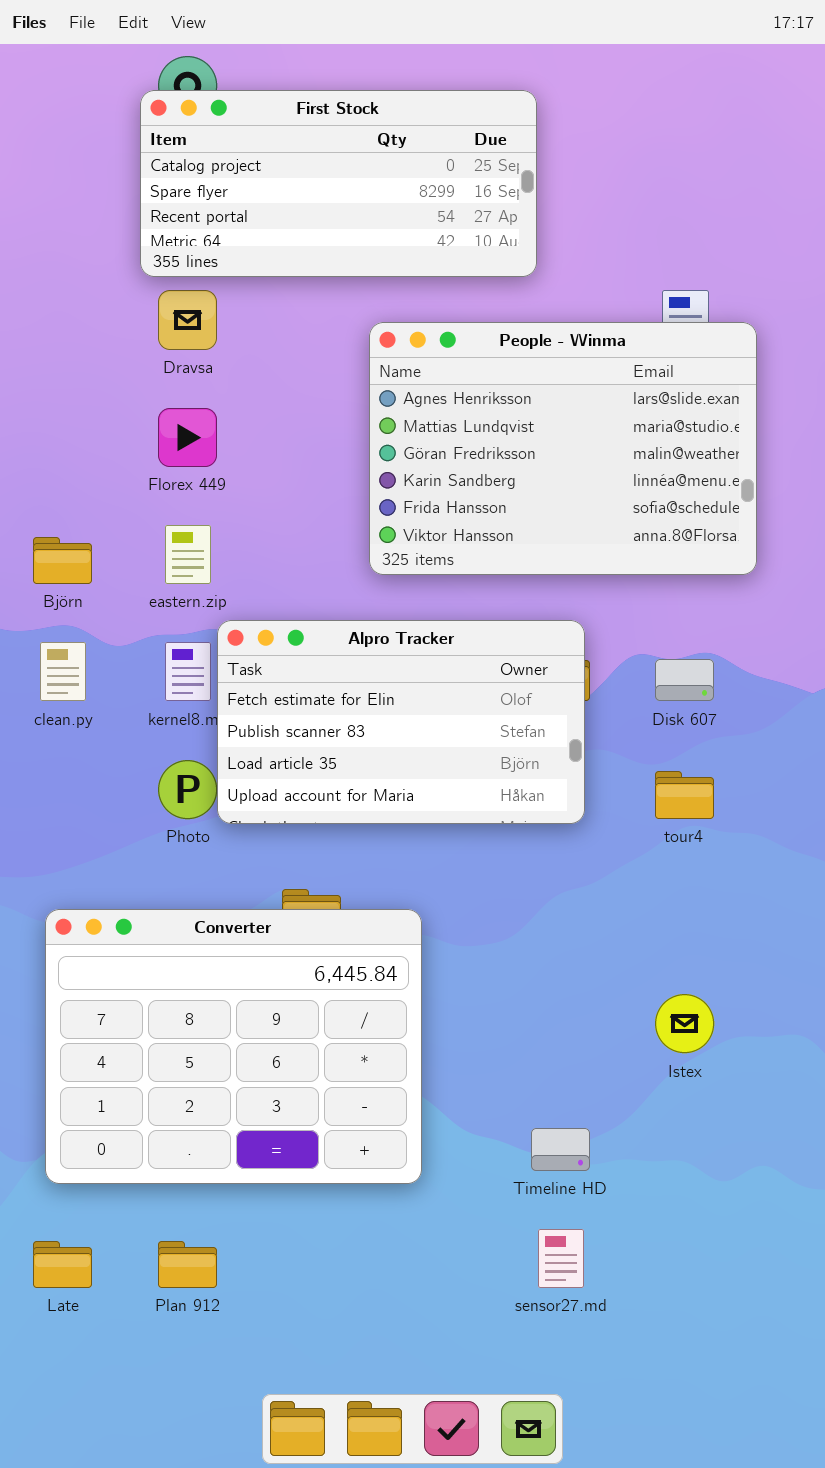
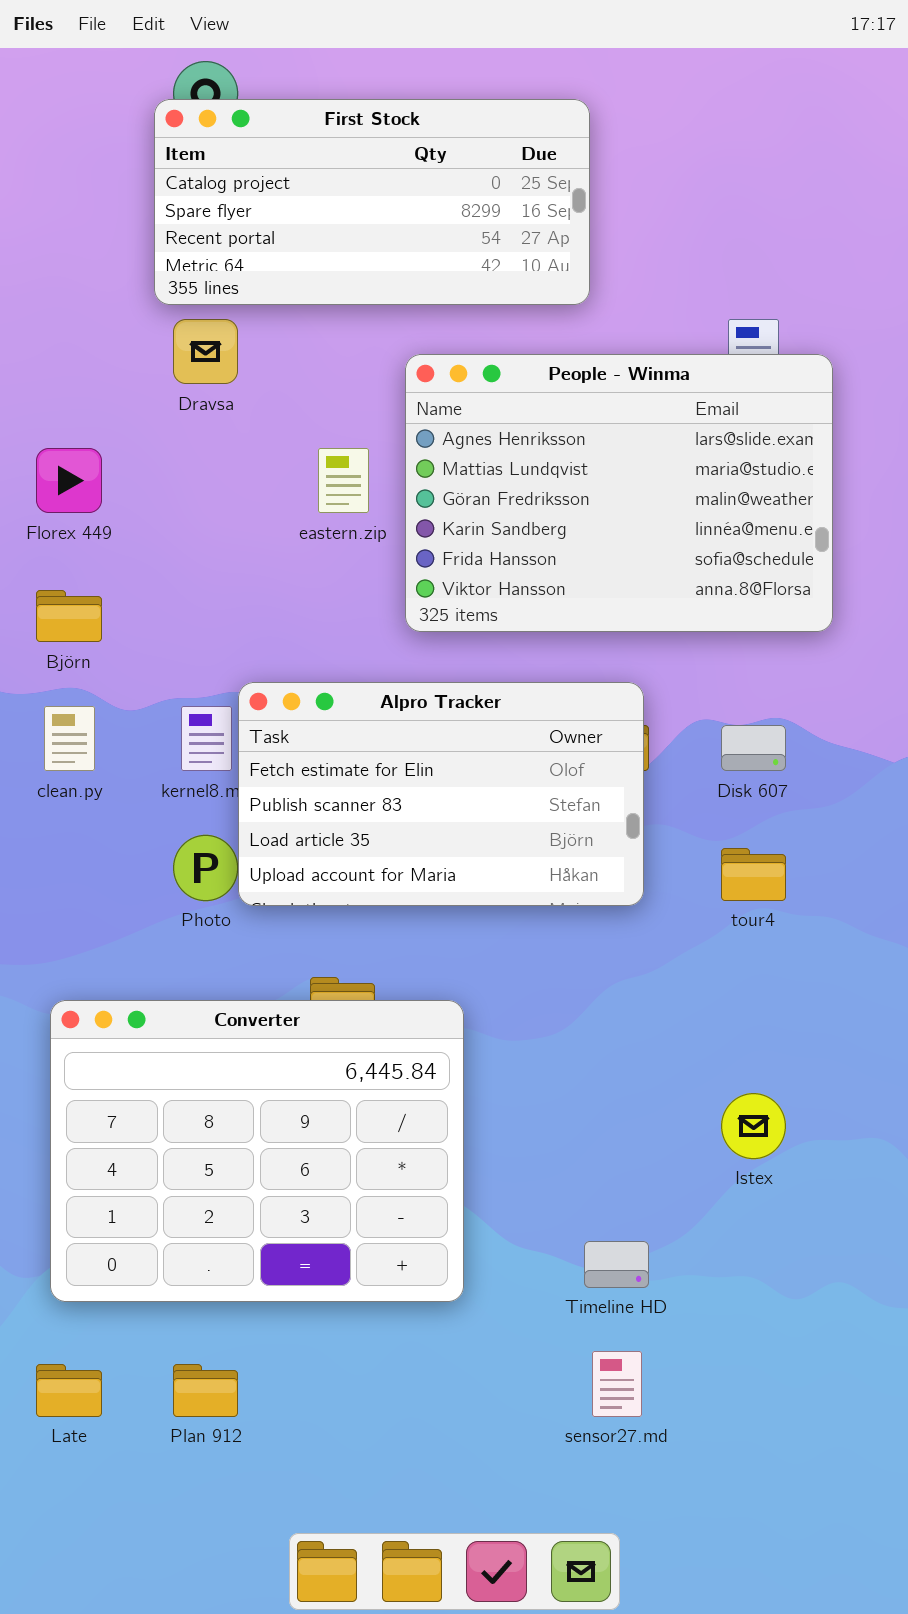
Florex 449: [158,408,217,467] -> [36,448,102,513], moved
eastern.zip: [165,525,211,584] -> [318,448,369,513], moved

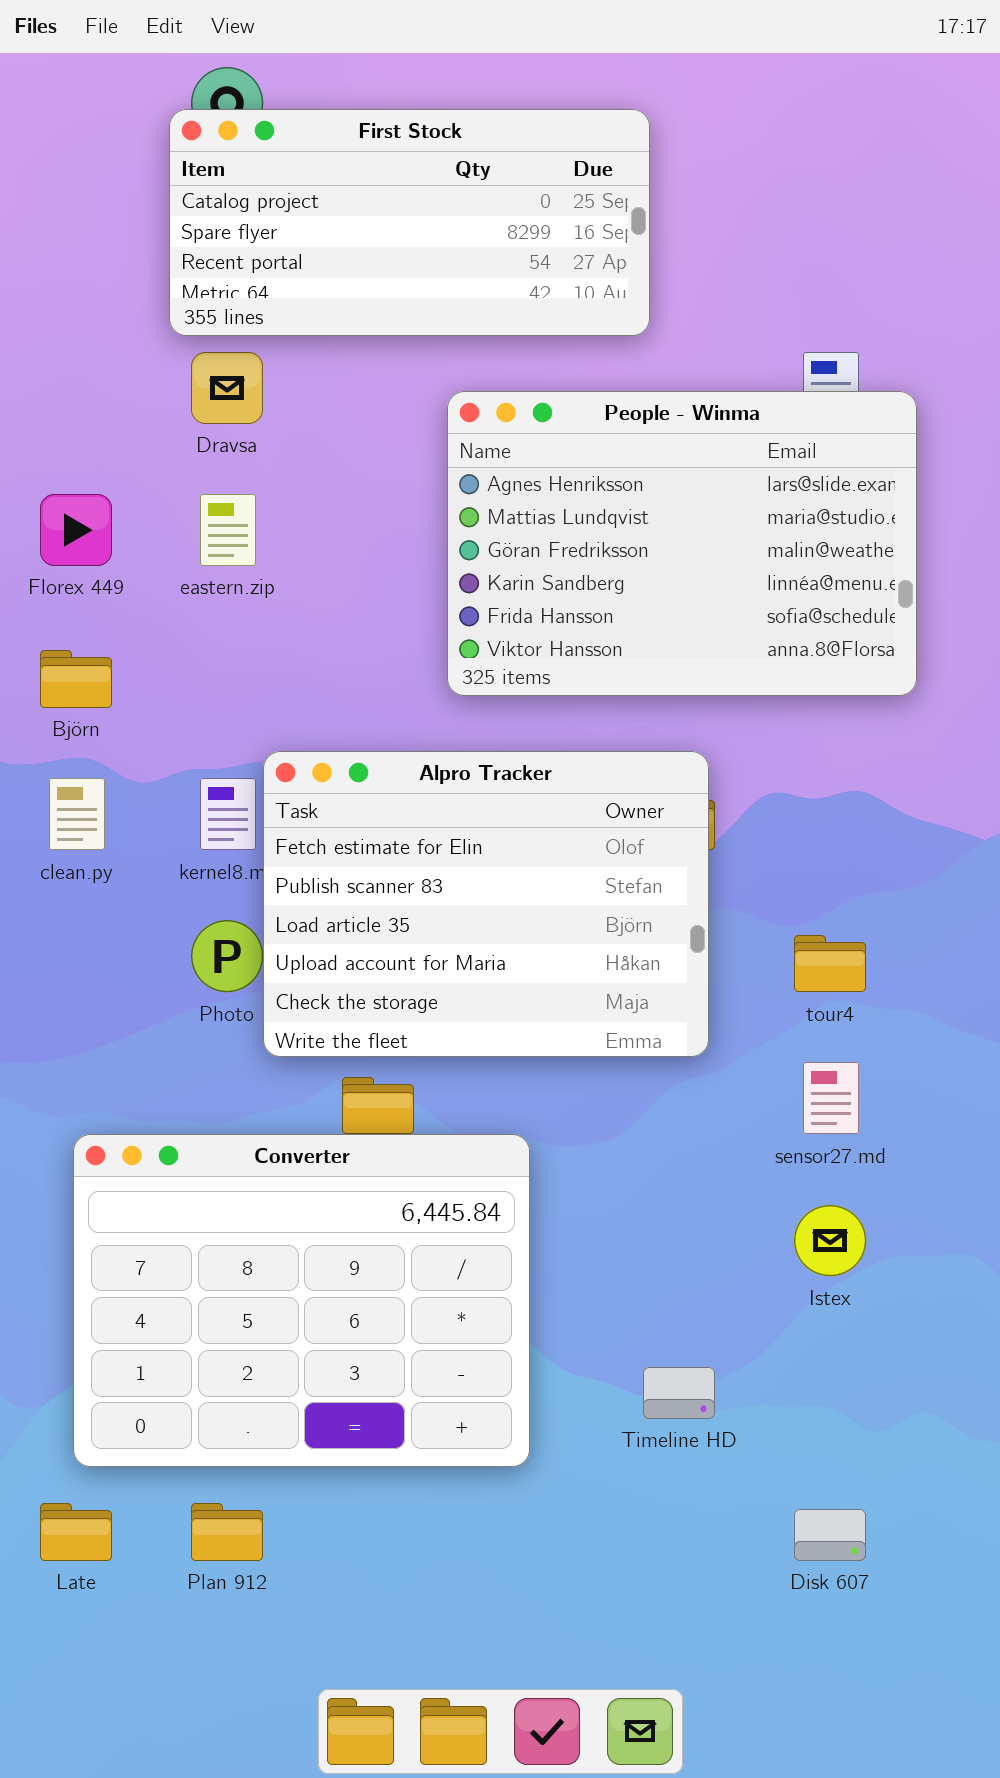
eastern.zip: [318,448,369,513] -> [200,494,256,566], moved
Alpro Tracker: [238,682,644,906] -> [263,751,709,1057], resized
Disk 607: [721,725,786,771] -> [794,1509,866,1561], moved
Converter: [50,1000,464,1302] -> [73,1134,530,1467], moved
sensor27.md: [592,1351,642,1417] -> [803,1062,859,1134], moved

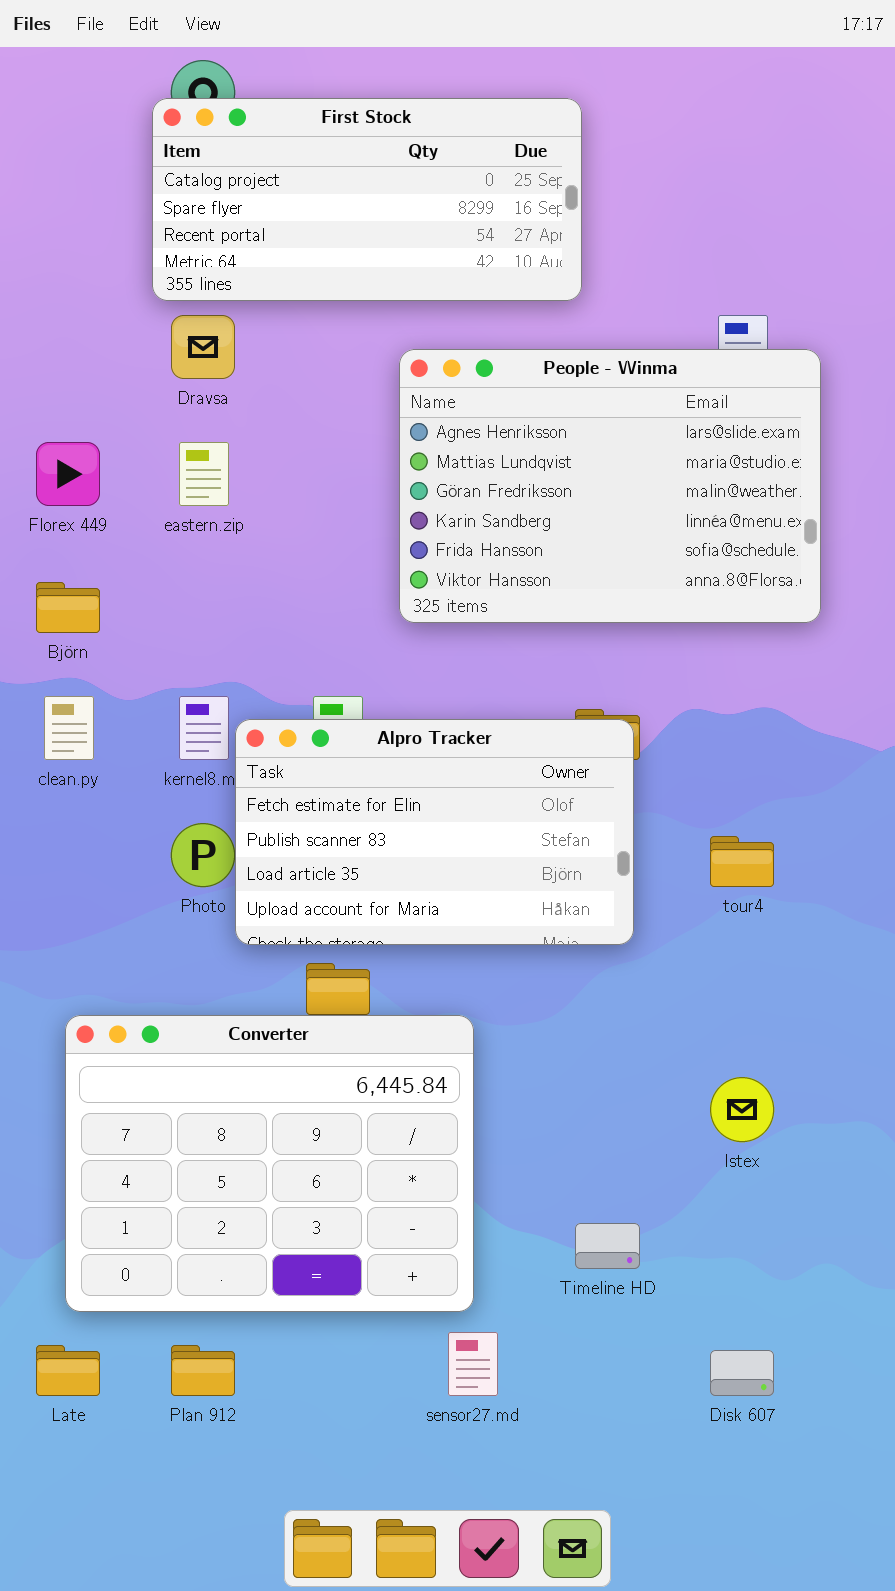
Alpro Tracker: [263,751,709,1057] -> [235,719,634,945], resized
sensor27.md: [803,1062,859,1134] -> [448,1332,498,1396], moved

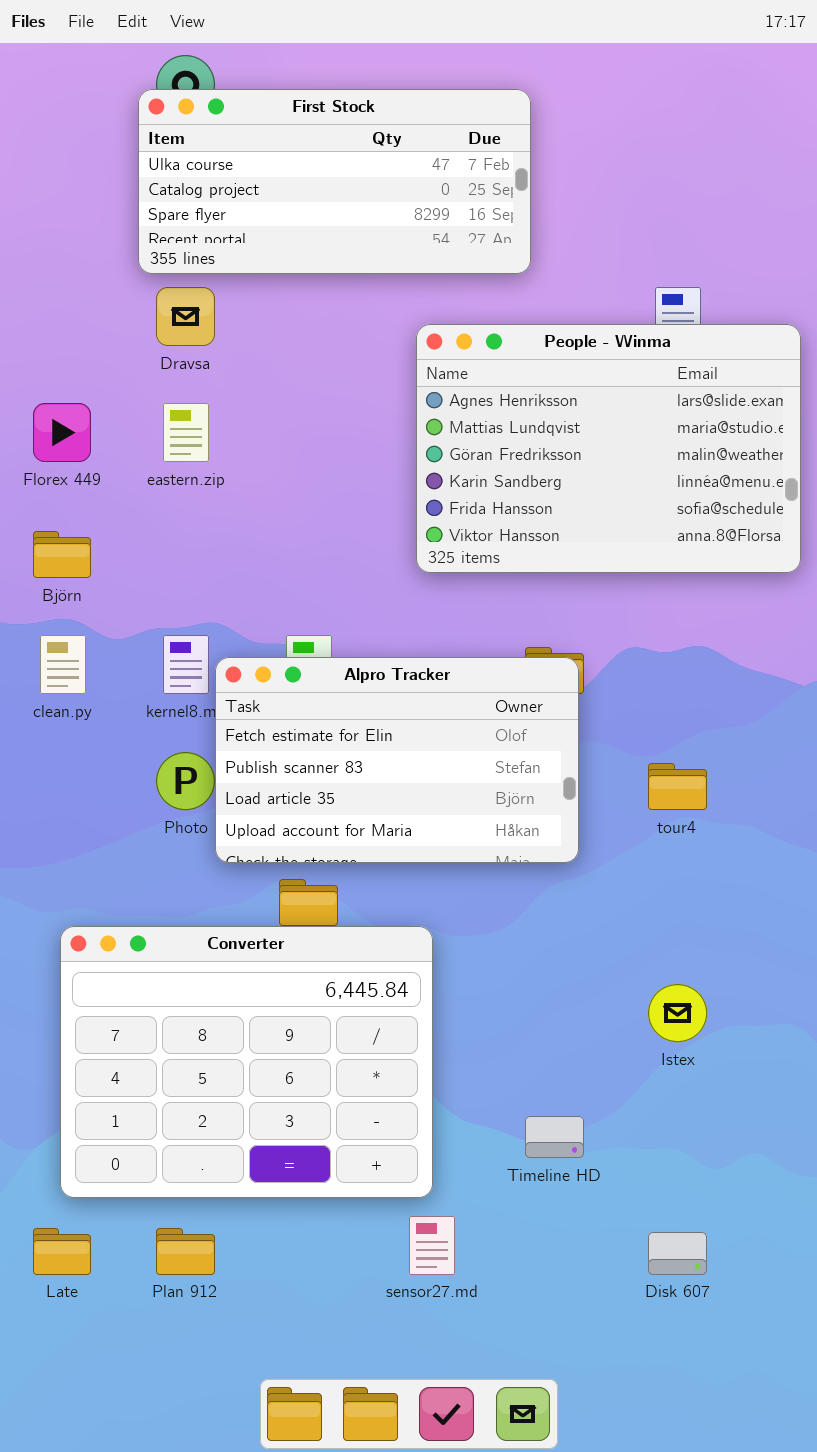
First Stock: [152,98,582,301] -> [138,89,531,274], scrolled up 1 row
People - Winma: [399,349,821,623] -> [416,324,801,573], moved

